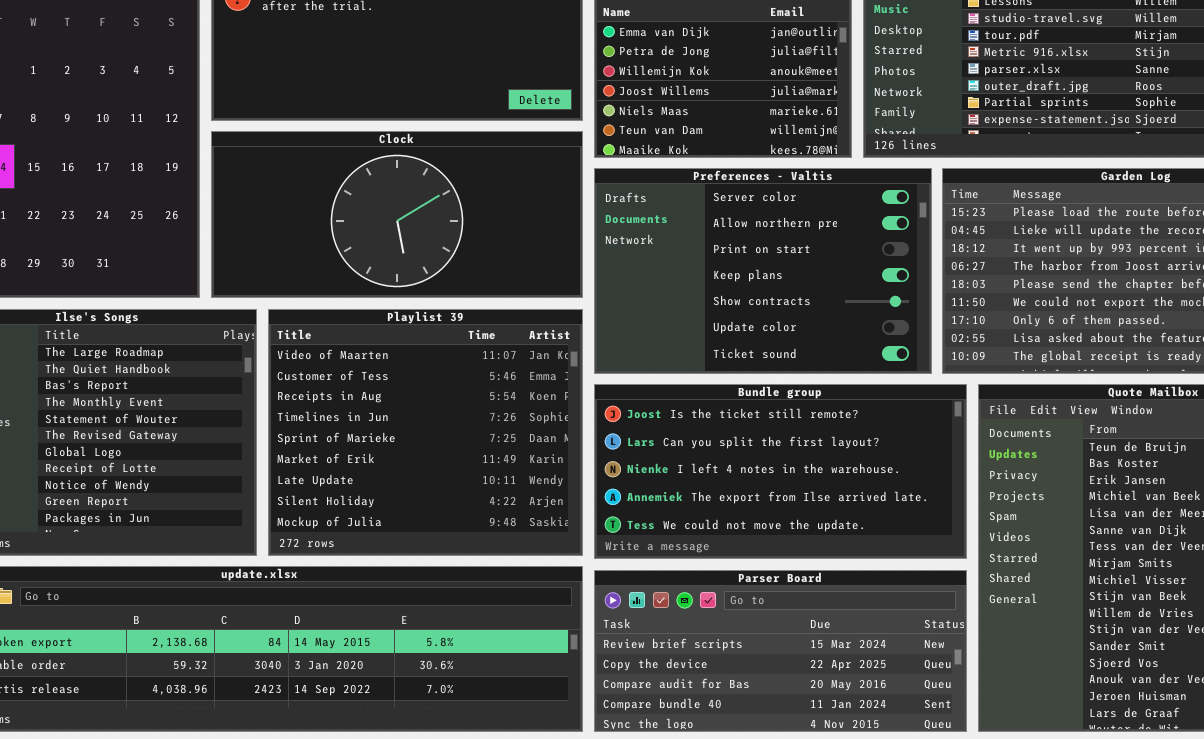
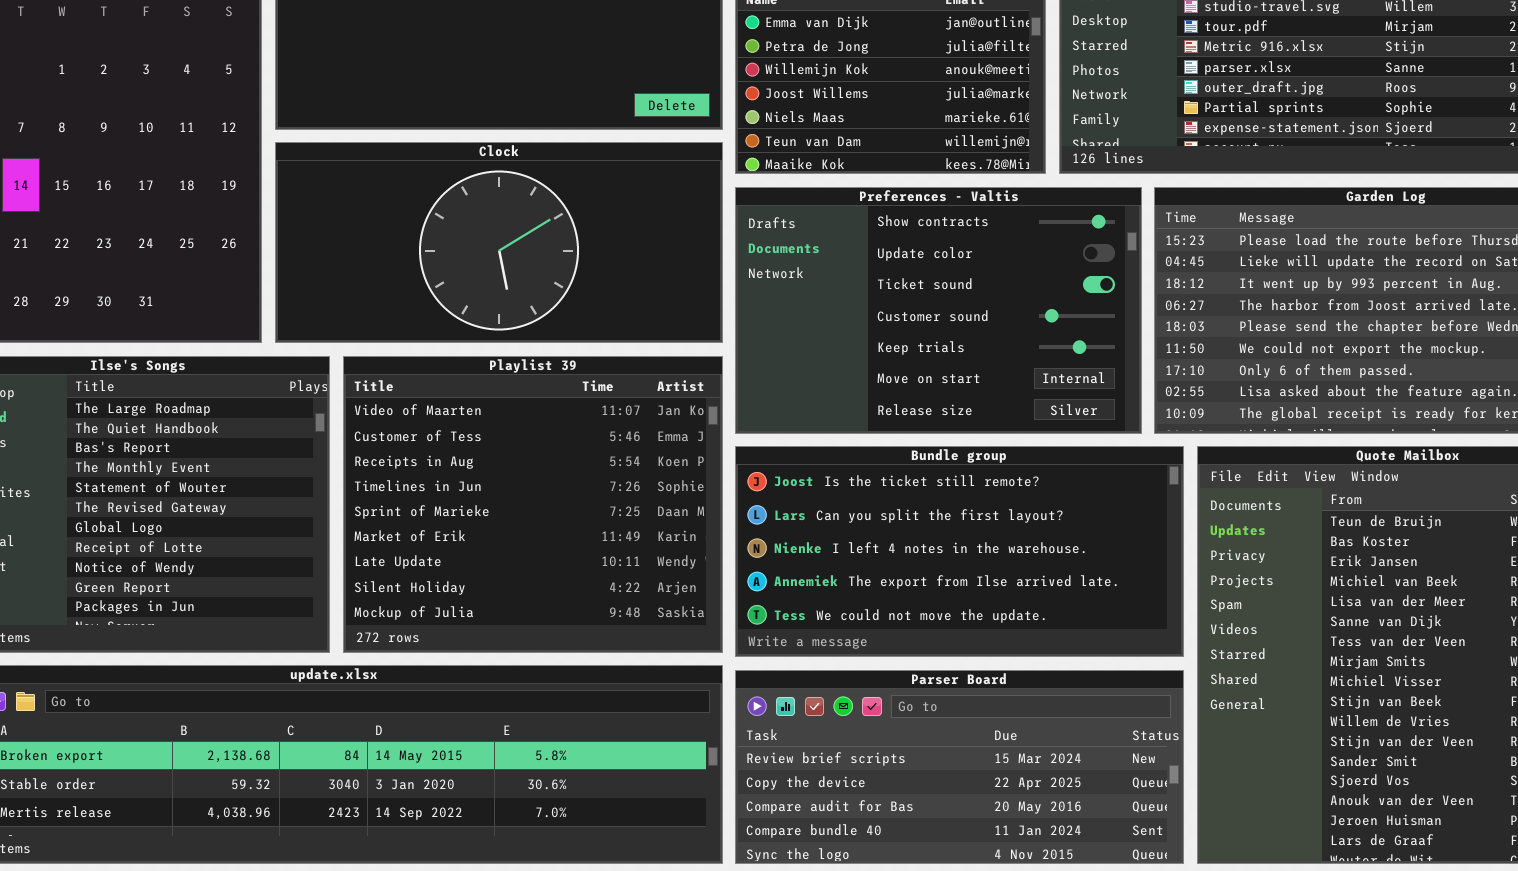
Preferences - Valtis: [594,168,932,374] -> [735,187,1142,434], scrolled down 4 rows

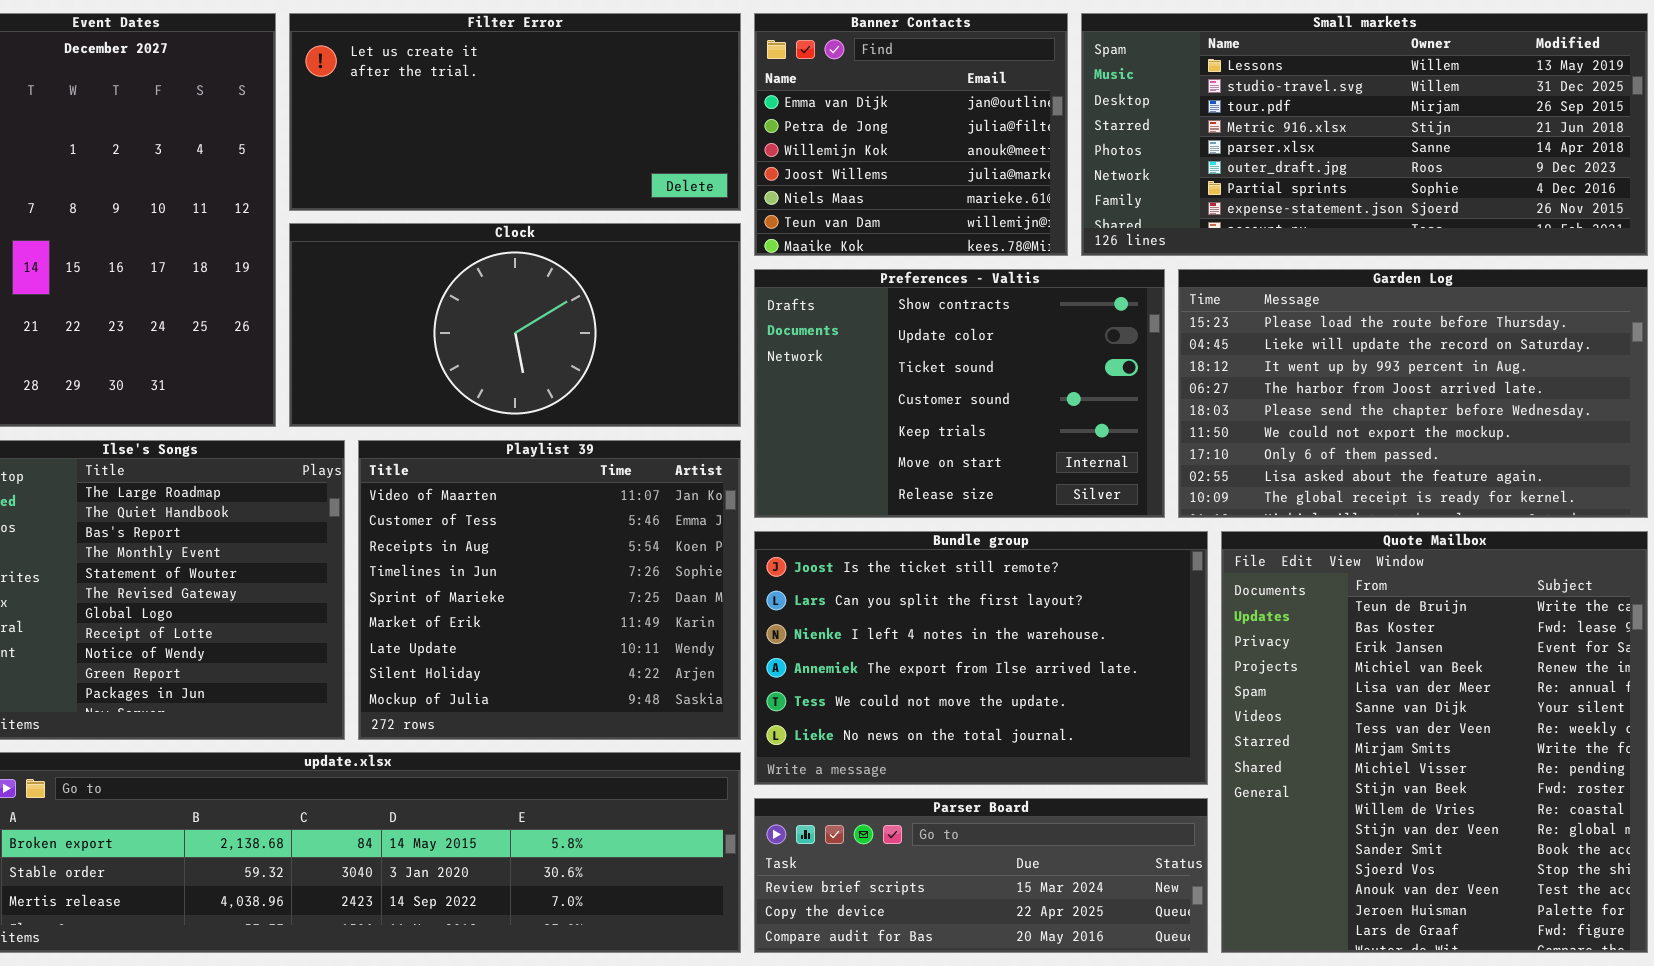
Bundle group: [735,446,1184,657] -> [754,531,1208,785], resized
Parser Board: [735,670,1184,864] -> [754,798,1208,953], resized

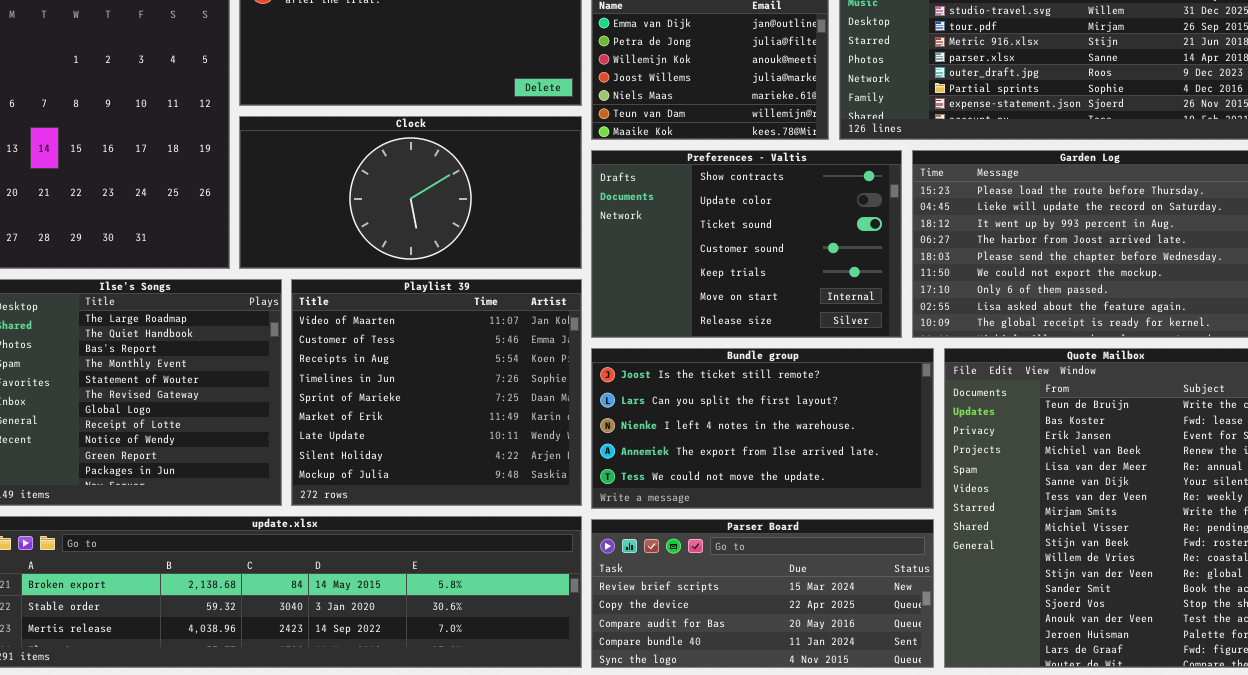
Bundle group: [754,531,1208,785] -> [591,348,934,509], resized
Parser Board: [754,798,1208,953] -> [591,519,934,668], resized

